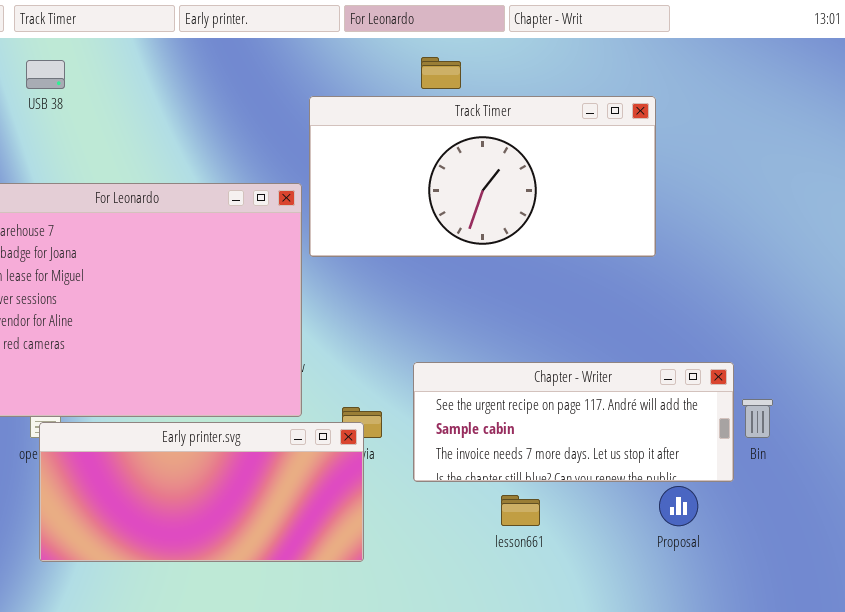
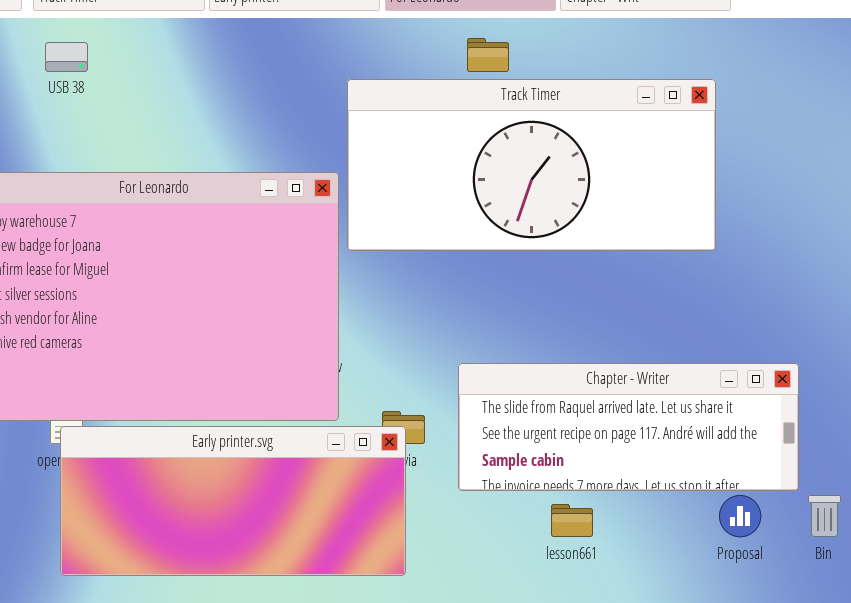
Chapter - Writer: [413,362,734,482] -> [458,363,799,491], scrolled up 1 row
Bin: [742,399,773,438] -> [808,495,841,537], moved

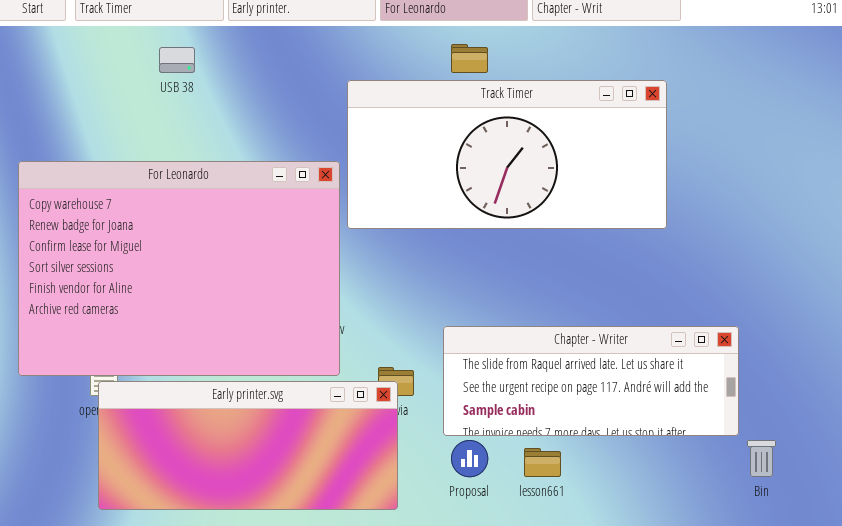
USB 38: [45,42,88,72] -> [159,47,195,73], moved
Proposal: [719,495,761,537] -> [451,440,488,477], moved

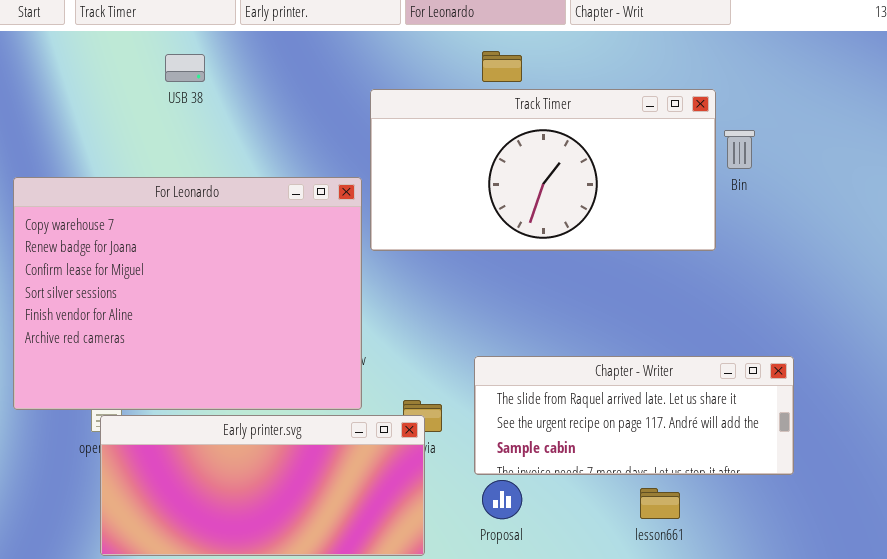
Bin: [747,440,776,477] -> [724,130,755,169], moved
lesson661: [524,448,561,477] -> [640,488,680,519], moved

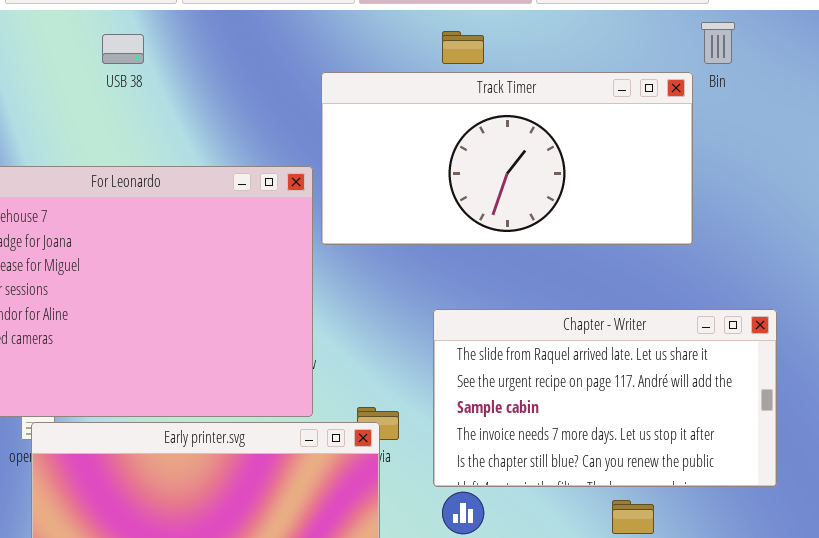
Bin: [724,130,755,169] -> [701,22,735,64], moved
Chapter - Writer: [474,356,794,475] -> [433,309,777,487], resized

